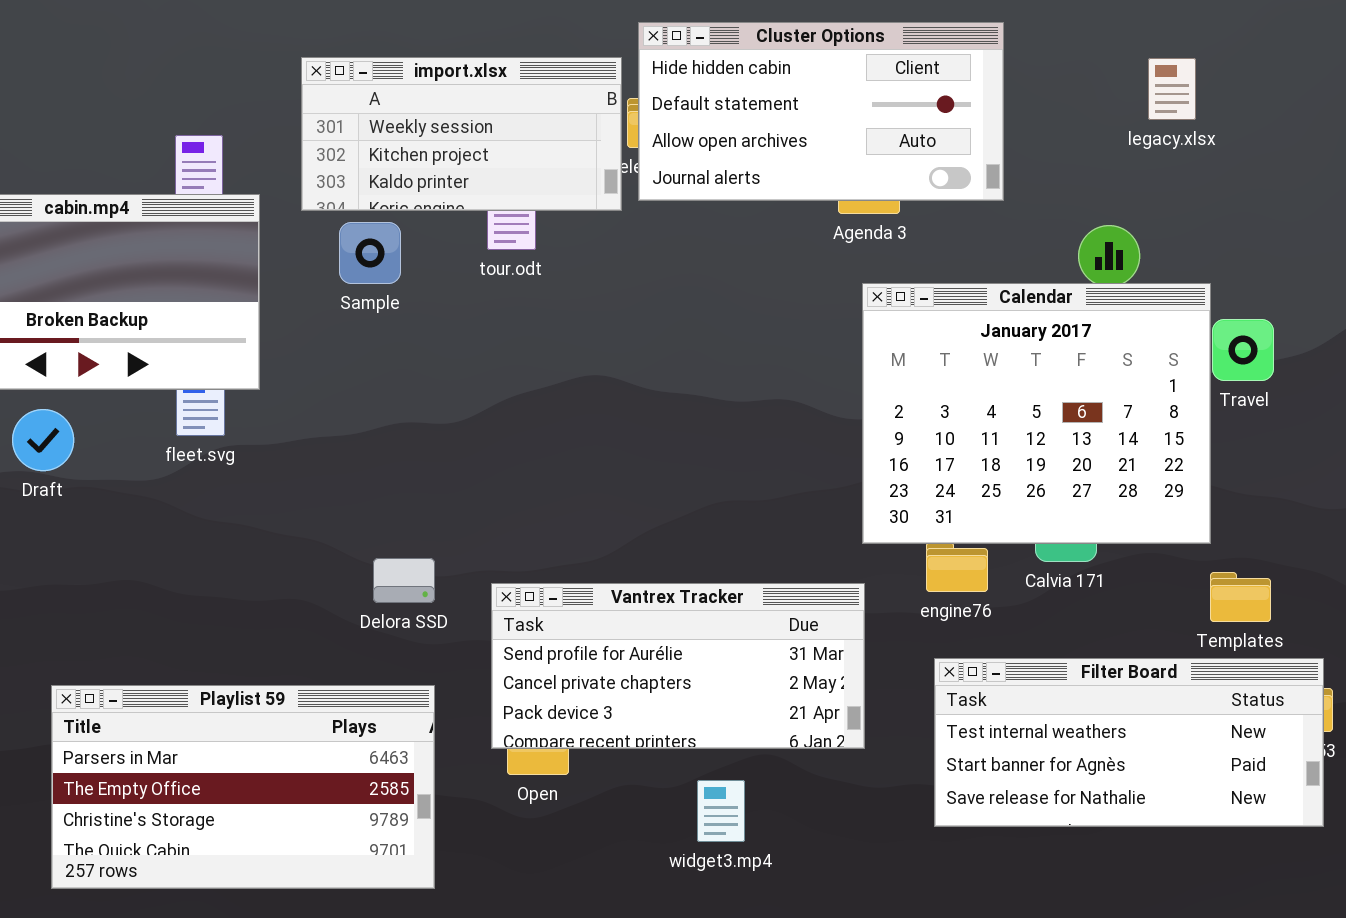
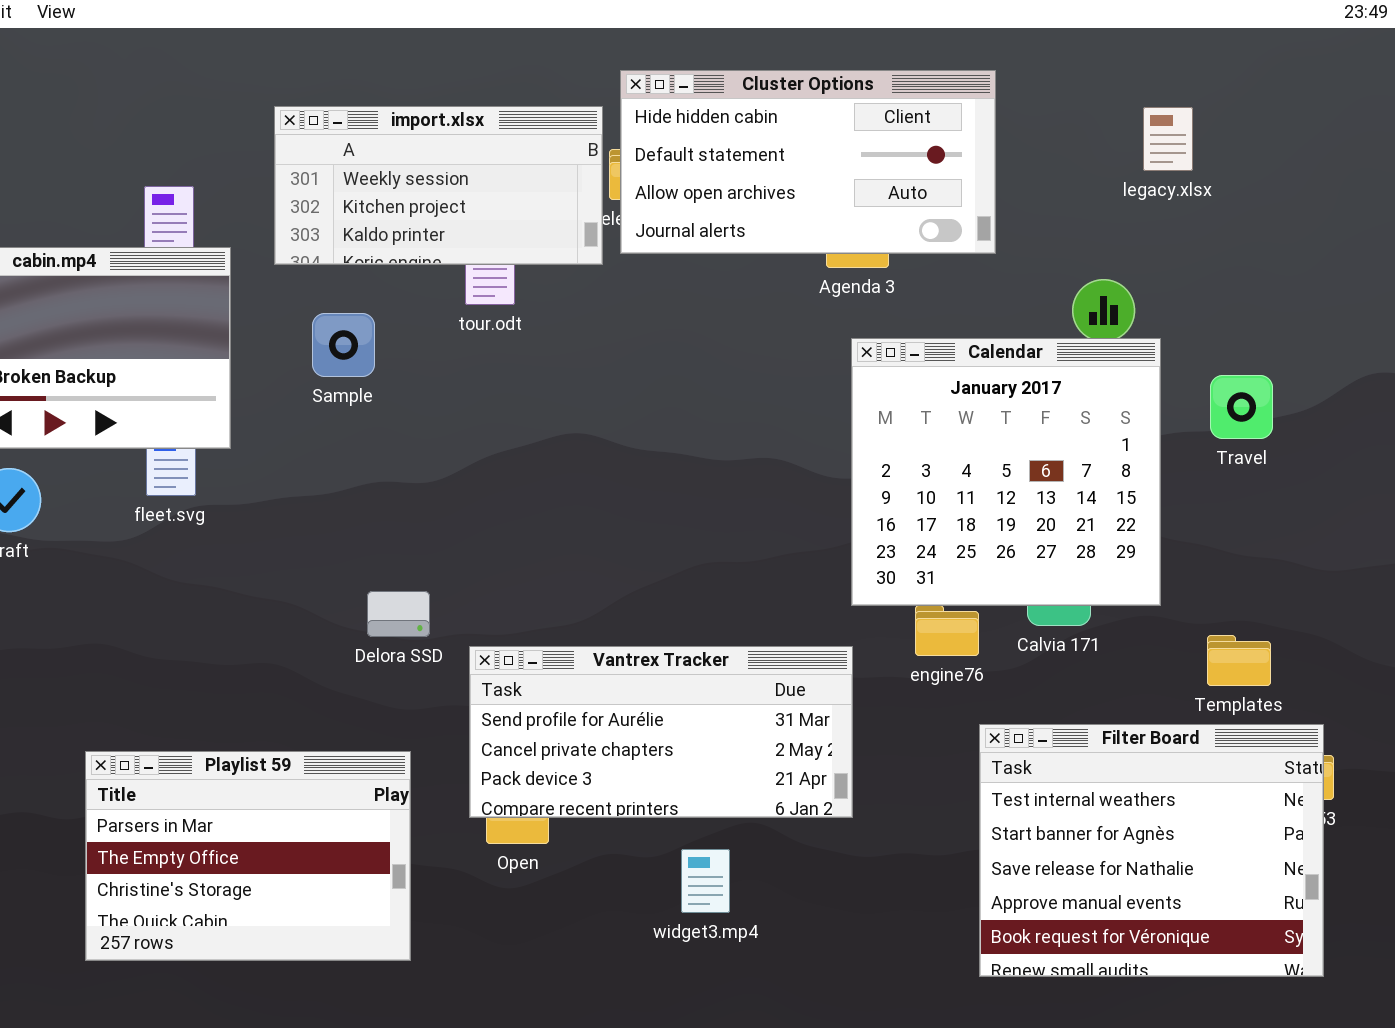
Sample: [339,222,401,284] -> [312,313,375,377], moved
Calendar: [862,283,1211,544] -> [851,338,1161,606], resized
Delora SSD: [373,558,435,603] -> [367,591,430,637], moved
Filter Board: [934,658,1324,827] -> [979,724,1324,977], resized
Playlist 59: [51,685,435,889] -> [85,751,411,961], resized

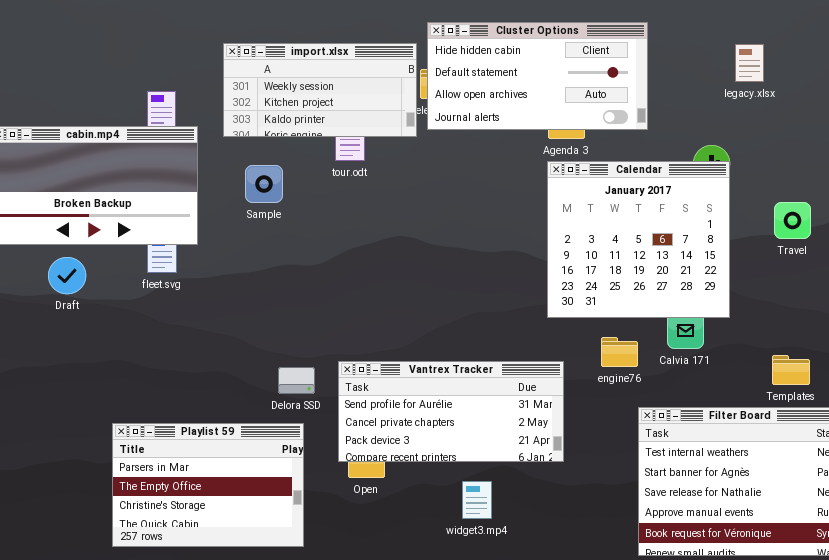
Calendar: [851,338,1161,606] -> [547,161,730,318], moved
Delora SSD: [367,591,430,637] -> [278,367,315,394], moved

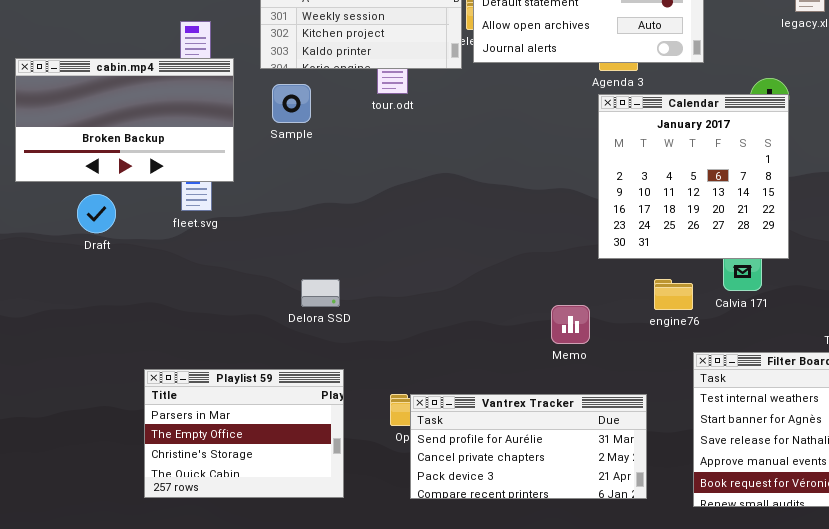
Sample: [245,165,283,203] -> [272,84,311,123], moved
Vantrex Tracker: [338,361,564,462] -> [410,394,647,499], moved
Delora SSD: [278,367,315,394] -> [301,279,340,307], moved

